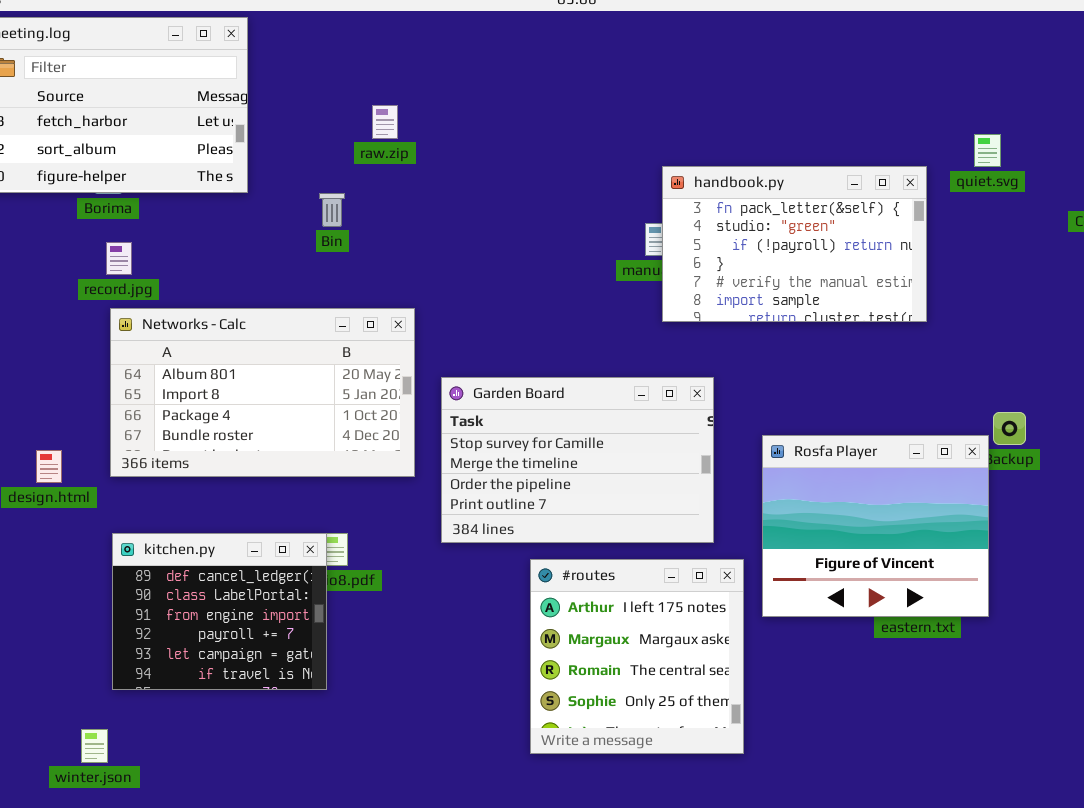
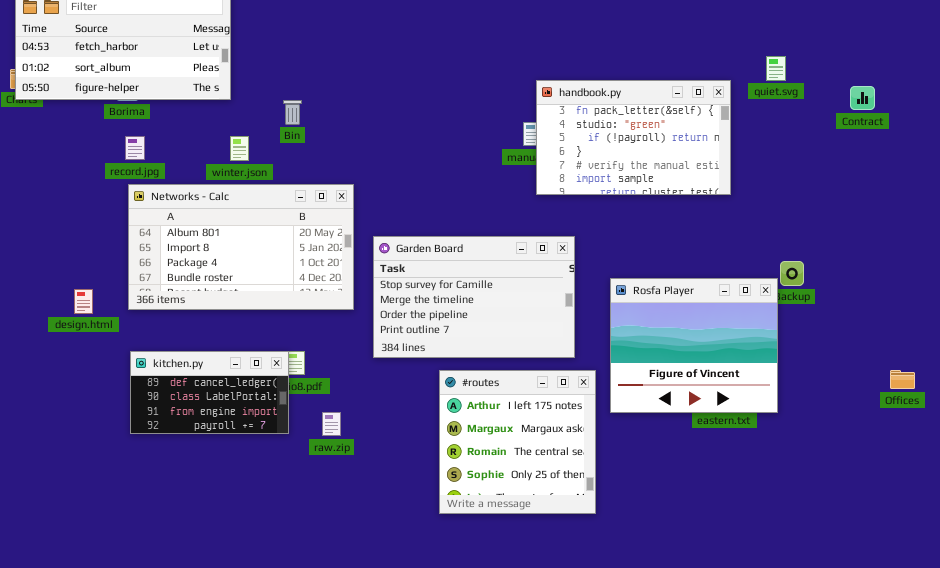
raw.zip: [372,105,398,139] -> [322,412,341,436], moved
kitchen.py: [112,533,327,690] -> [130,351,289,434], resized
winter.json: [81,729,108,763] -> [230,136,249,161], moved

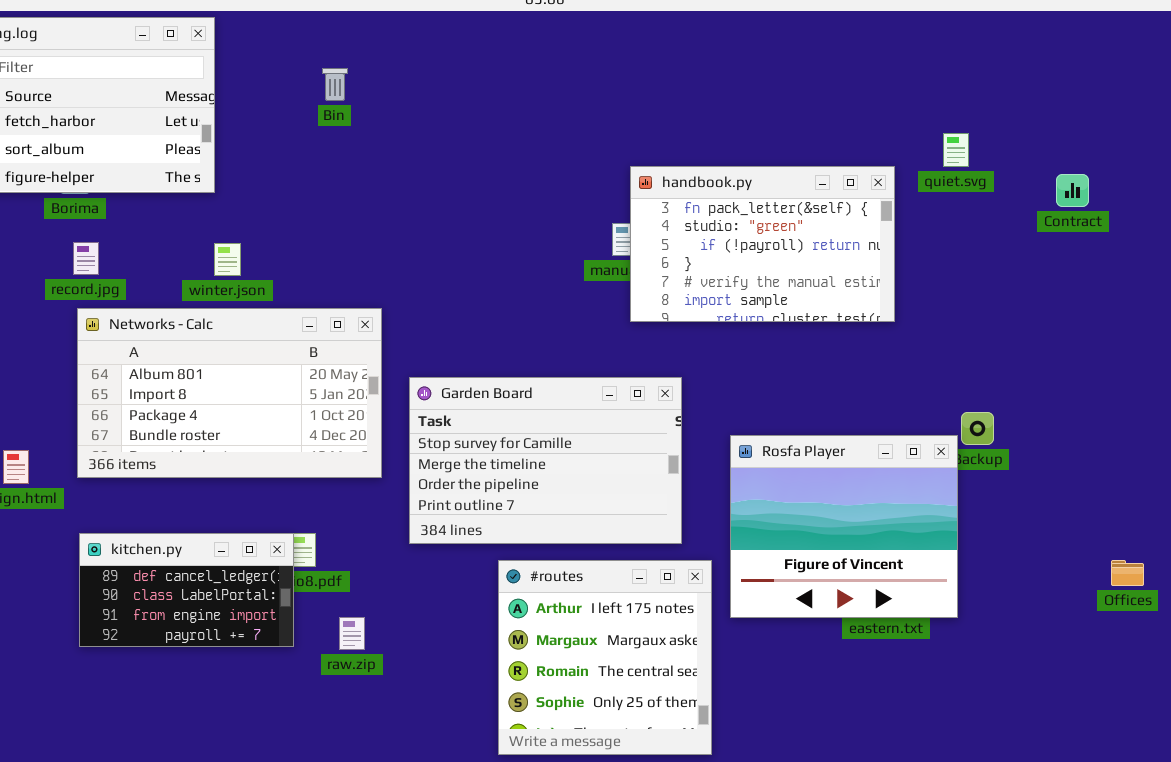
Bin: [283,100,302,125] -> [322,68,348,101], moved

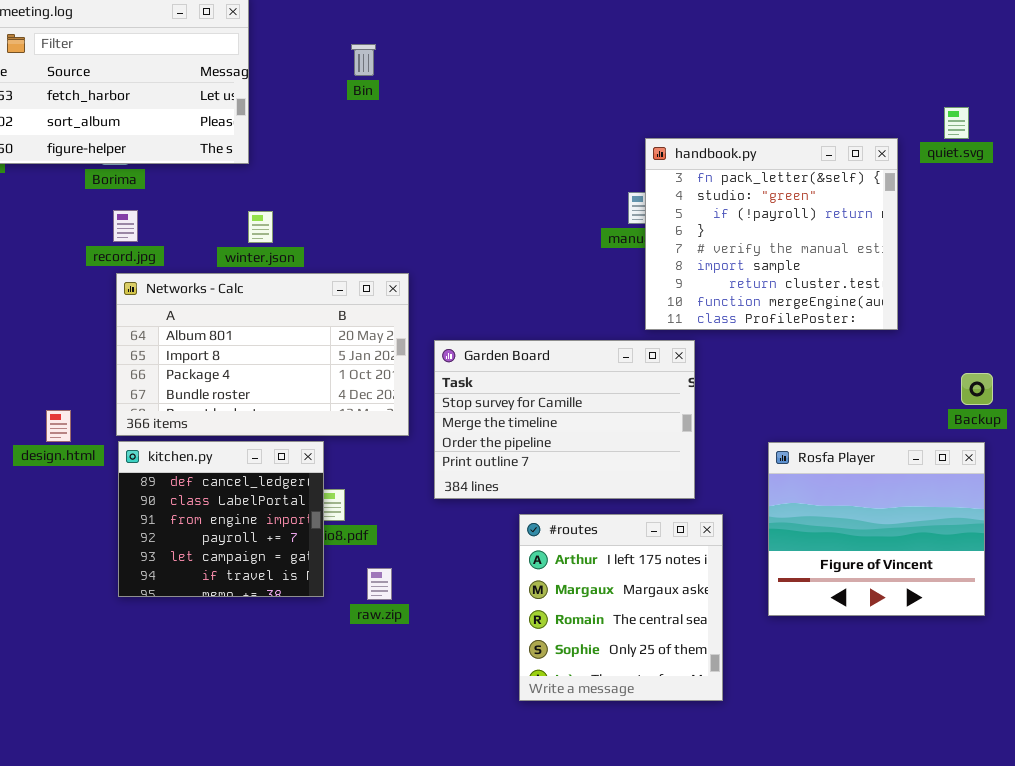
handbook.py: [630,166,895,322] -> [645,138,898,330], resized
Rosfa Player: [730,435,958,618] -> [768,442,985,616], moved
kitchen.py: [79,533,294,647] -> [118,441,324,597], resized

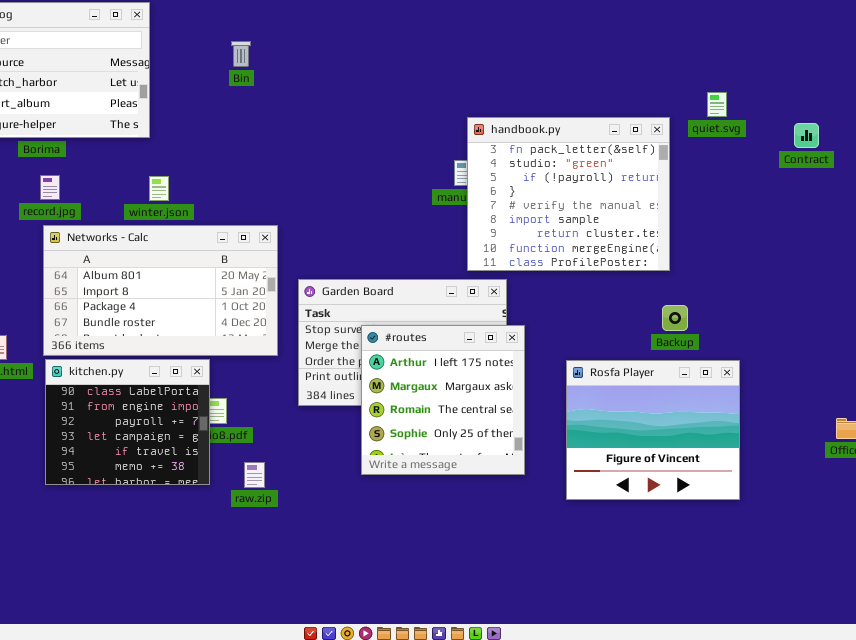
Backup: [961,373,993,405] -> [662,305,688,331], moved
kitchen.py: [118,441,324,597] -> [45,359,210,485], scrolled down 1 row
#routes: [519,514,723,701] -> [361,325,525,475], moved

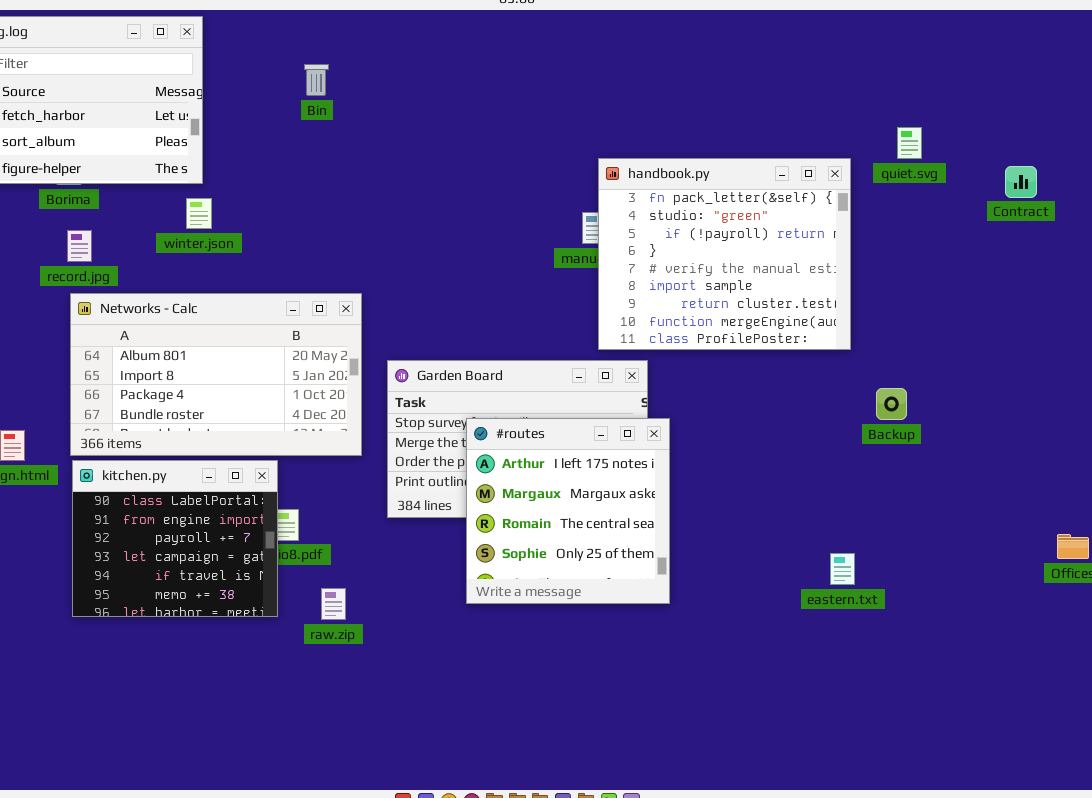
winter.json: [149,176,169,201] -> [186,198,212,229], moved
Backup: [662,305,688,331] -> [876,388,907,420], moved
Rosfa Player: [566,360,740,500] -> none, closed

